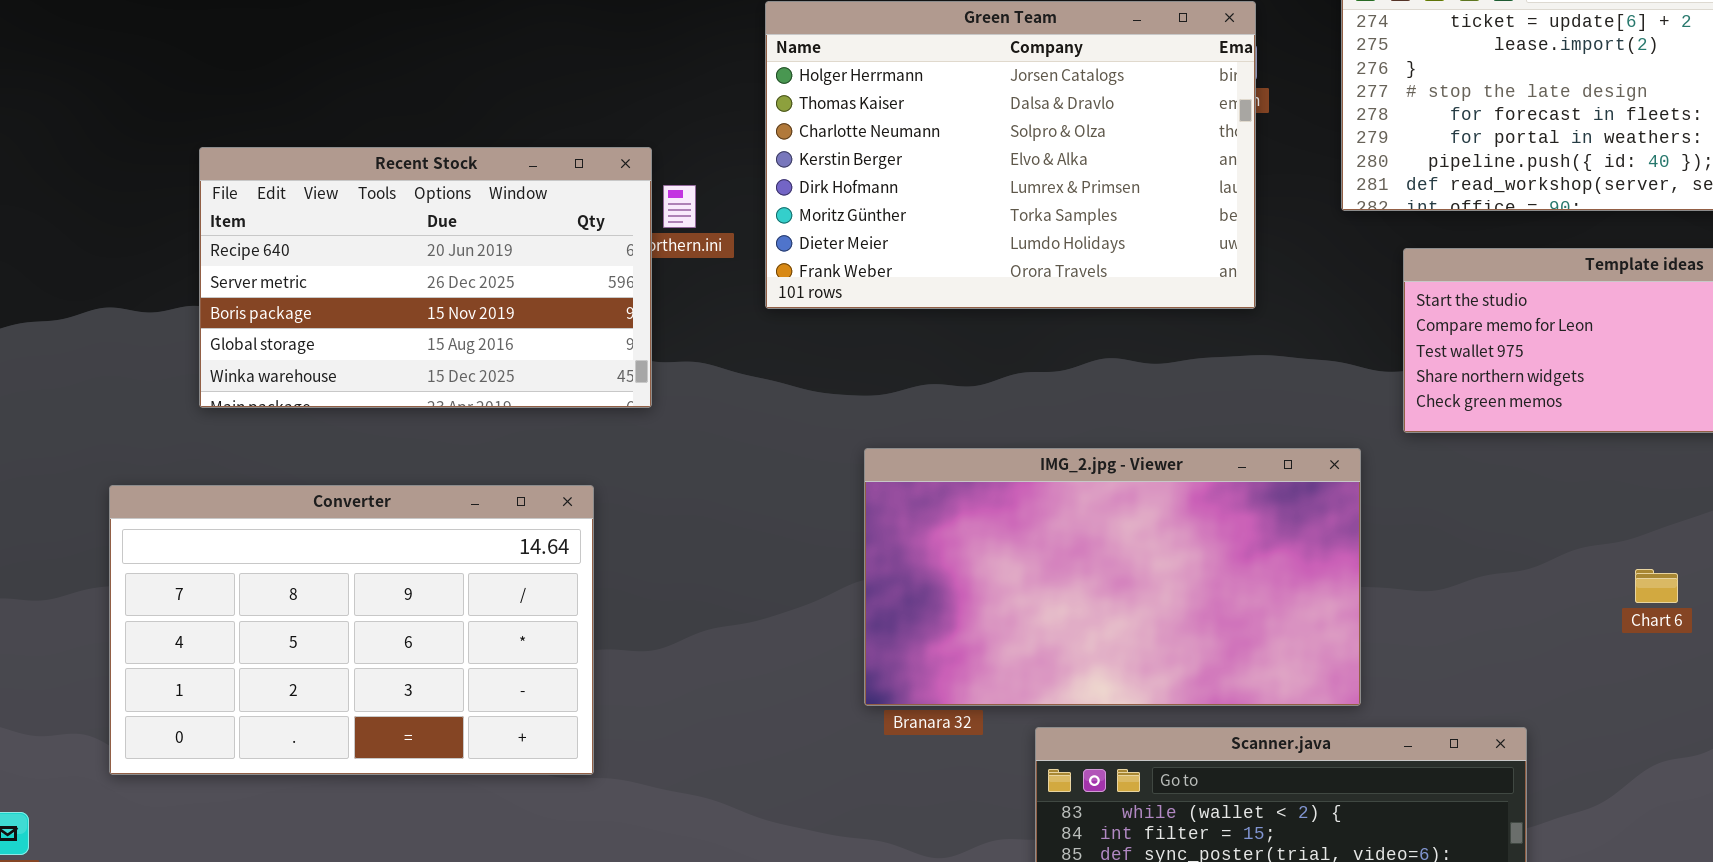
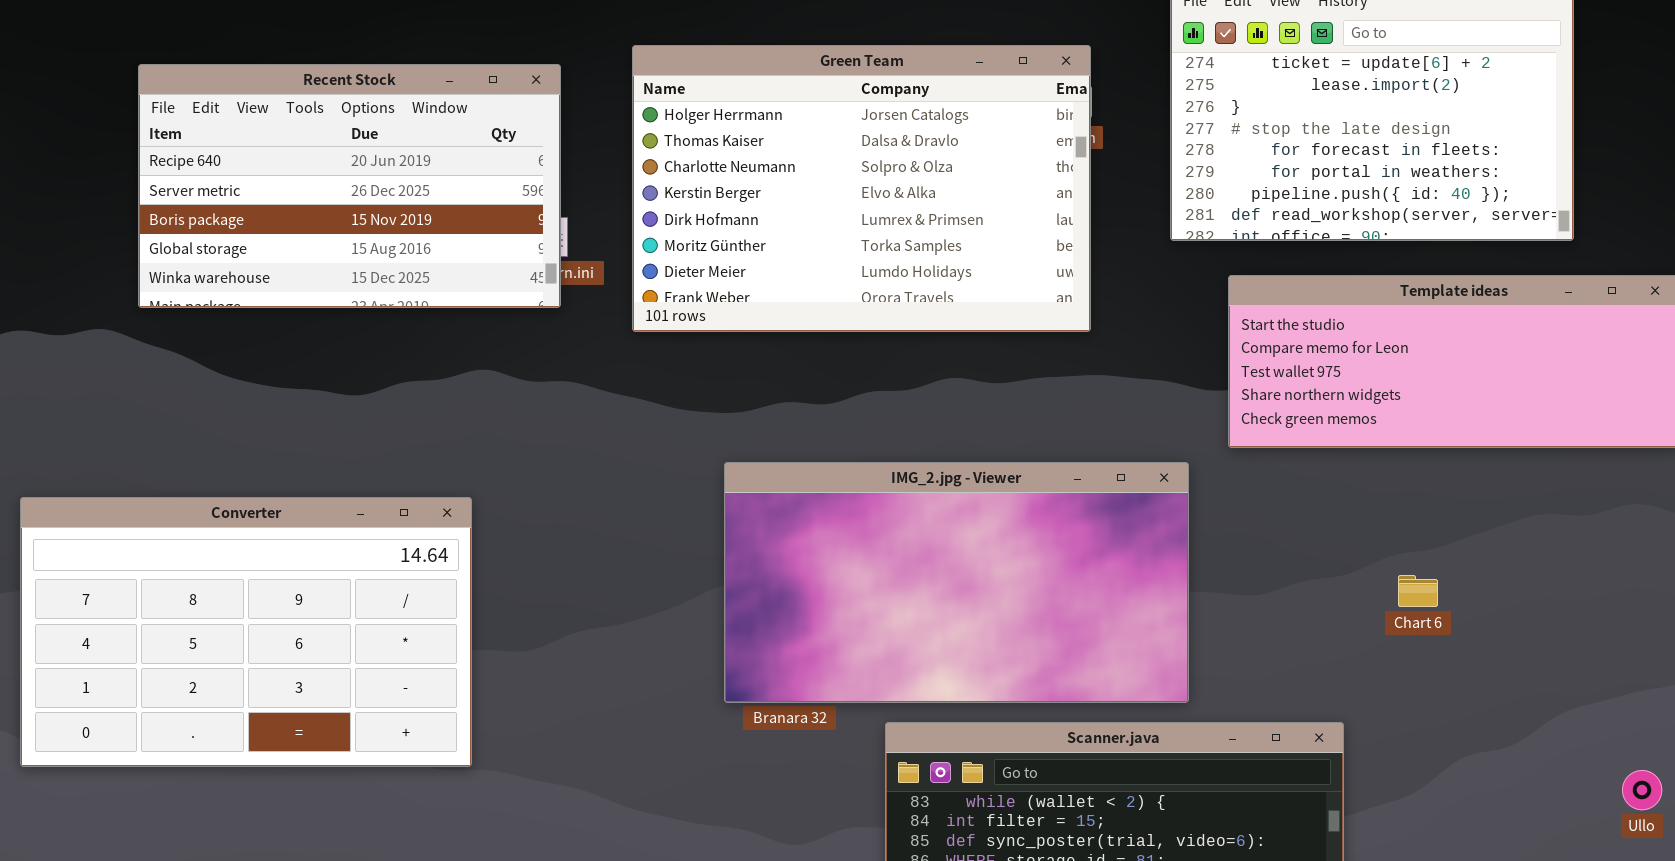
Recent Stock: [199,147,652,408] -> [138,64,561,308], moved
Chart 6: [1635,569,1678,603] -> [1398,575,1438,607], moved

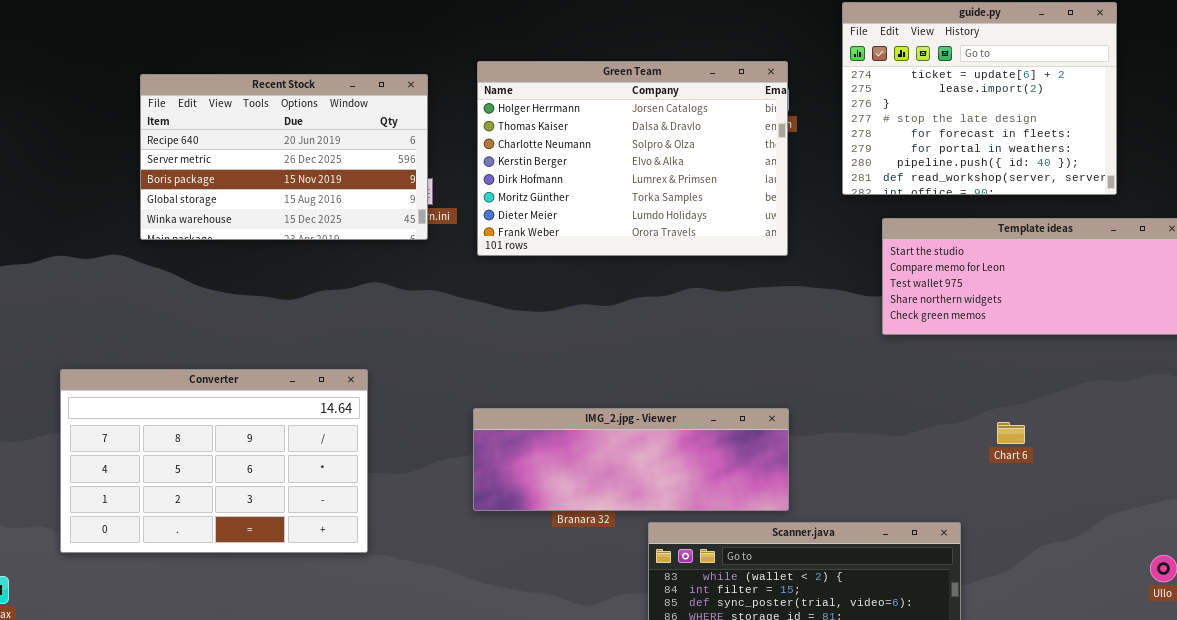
IMG_2.jpg - Viewer: [724,462,1189,703] -> [473,408,789,511], moved, resized

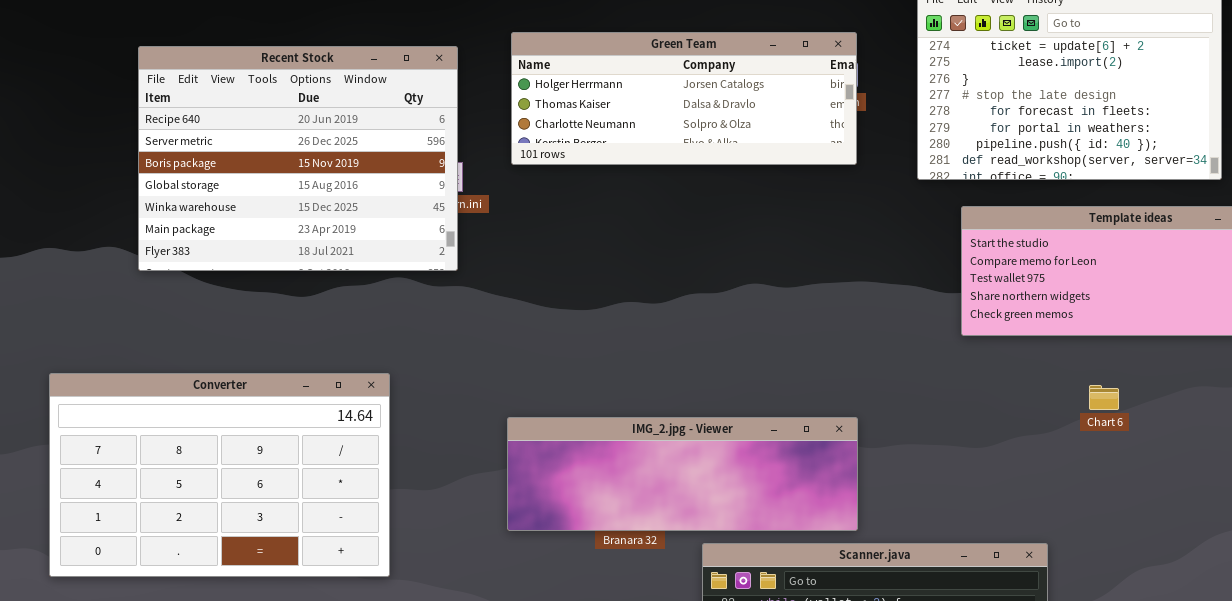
Green Team: [477,61,788,256] -> [511,32,857,165], resized
Recent Stock: [140,74,428,240] -> [138,46,458,271], resized
Chart 6: [997,422,1025,444] -> [1089,385,1119,410], moved

